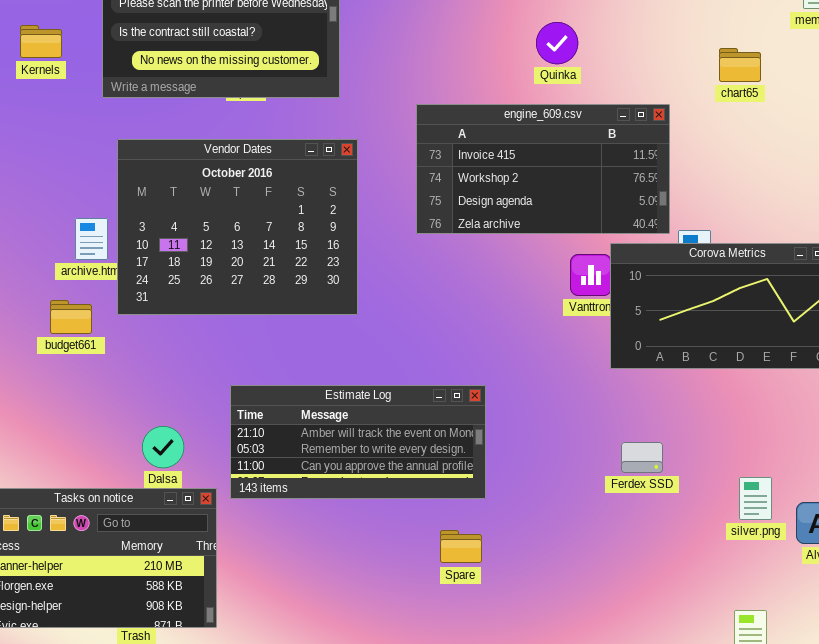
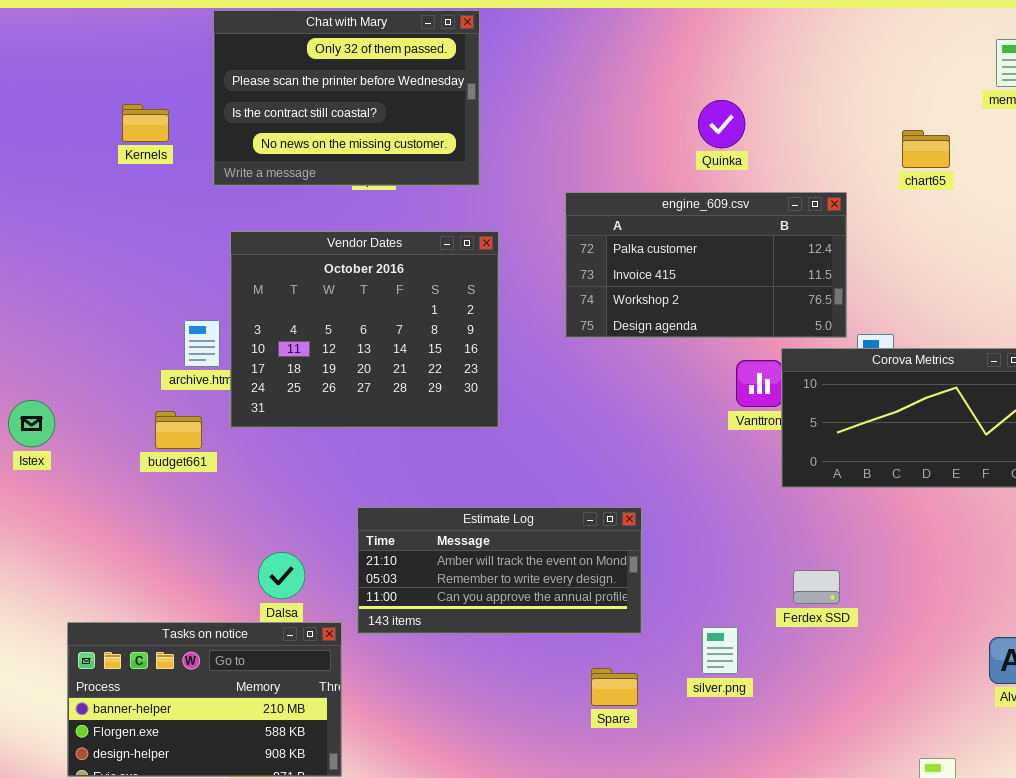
engine_609.csv: [416,104,670,234] -> [565,192,847,338], scrolled up 1 row
silver.png: [739,477,772,520] -> [702,627,738,674], moved

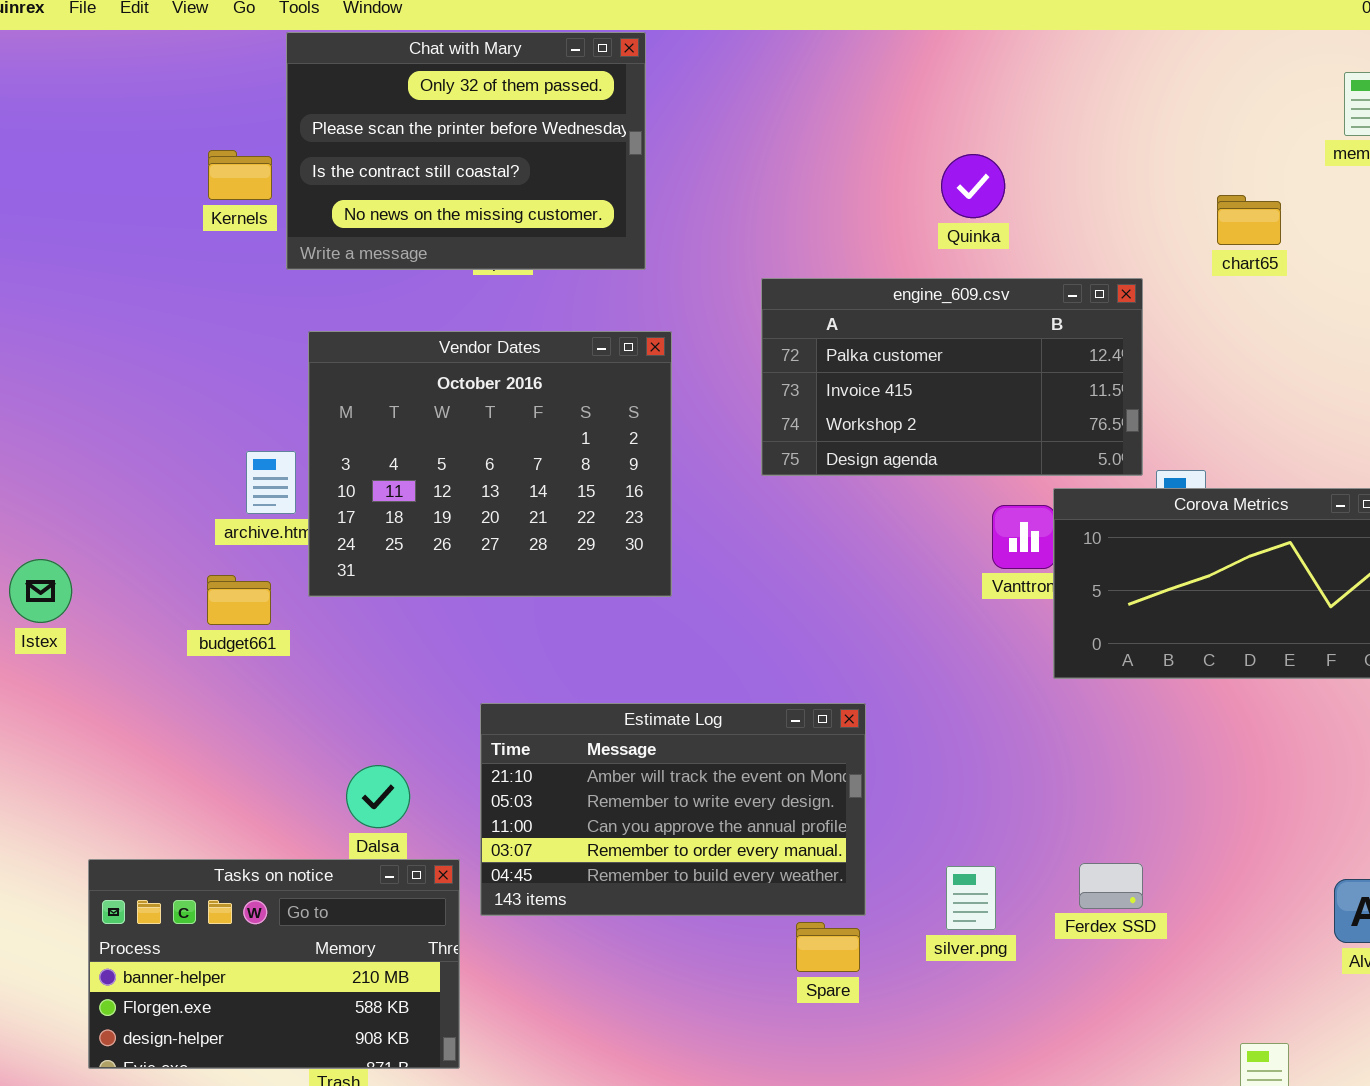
Kernels: [122,104,169,142] -> [208,150,272,200], moved
Estimate Log: [357,507,642,634] -> [480,703,866,916], resized
Ferdex SSD: [793,570,840,604] -> [1079,863,1143,909], moved

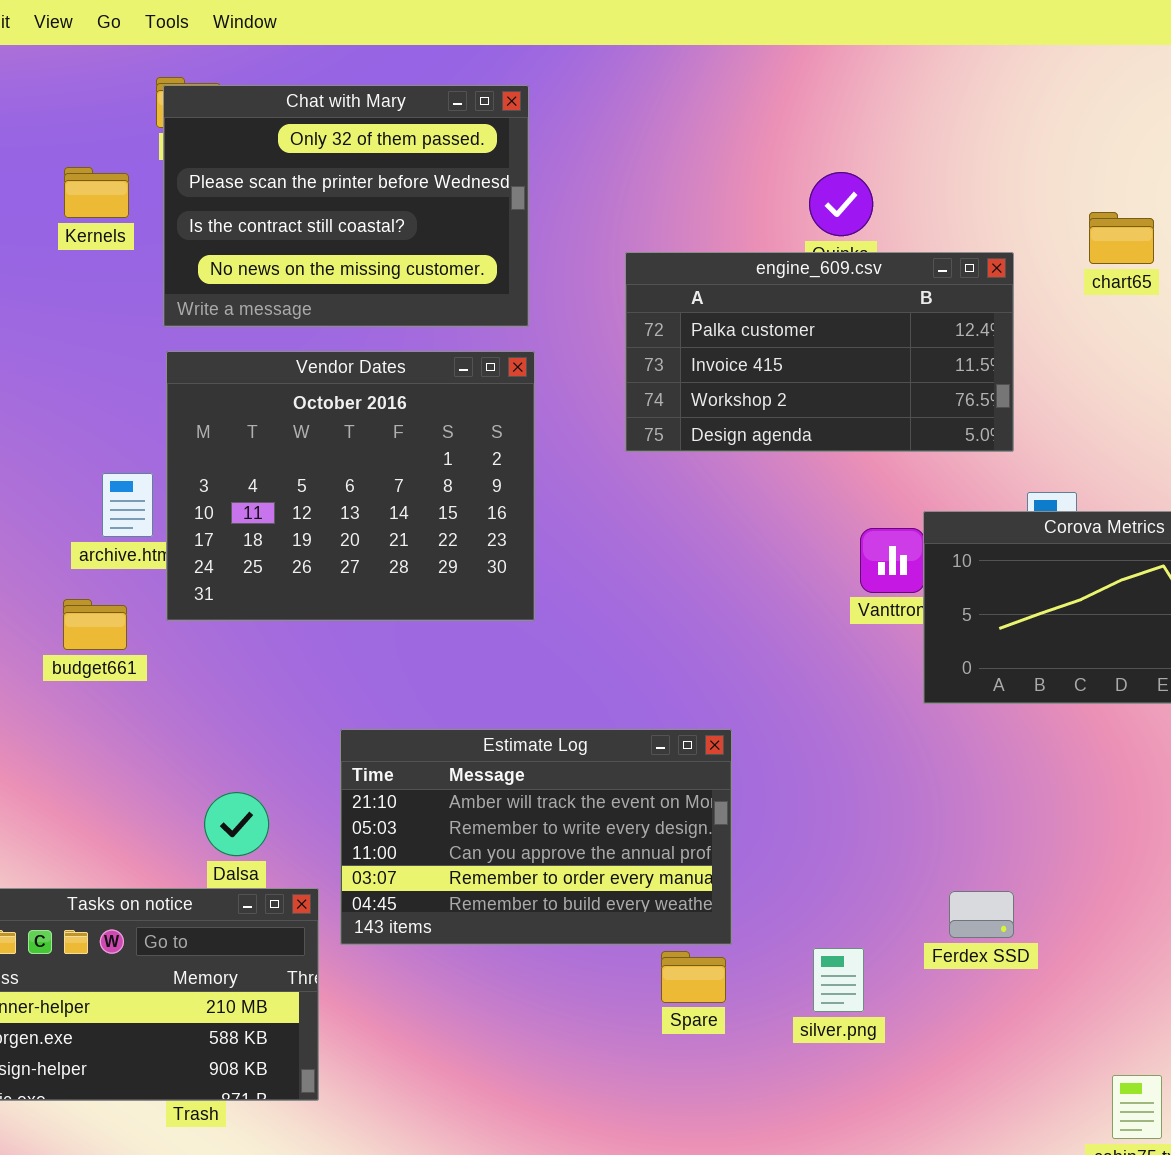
Chat with Mary: [286,32,646,270] -> [163,85,529,327], moved
engine_609.csv: [761,278,1143,476] -> [625,252,1014,452], moved
silver.png: [946,866,996,930] -> [813,948,864,1012], moved

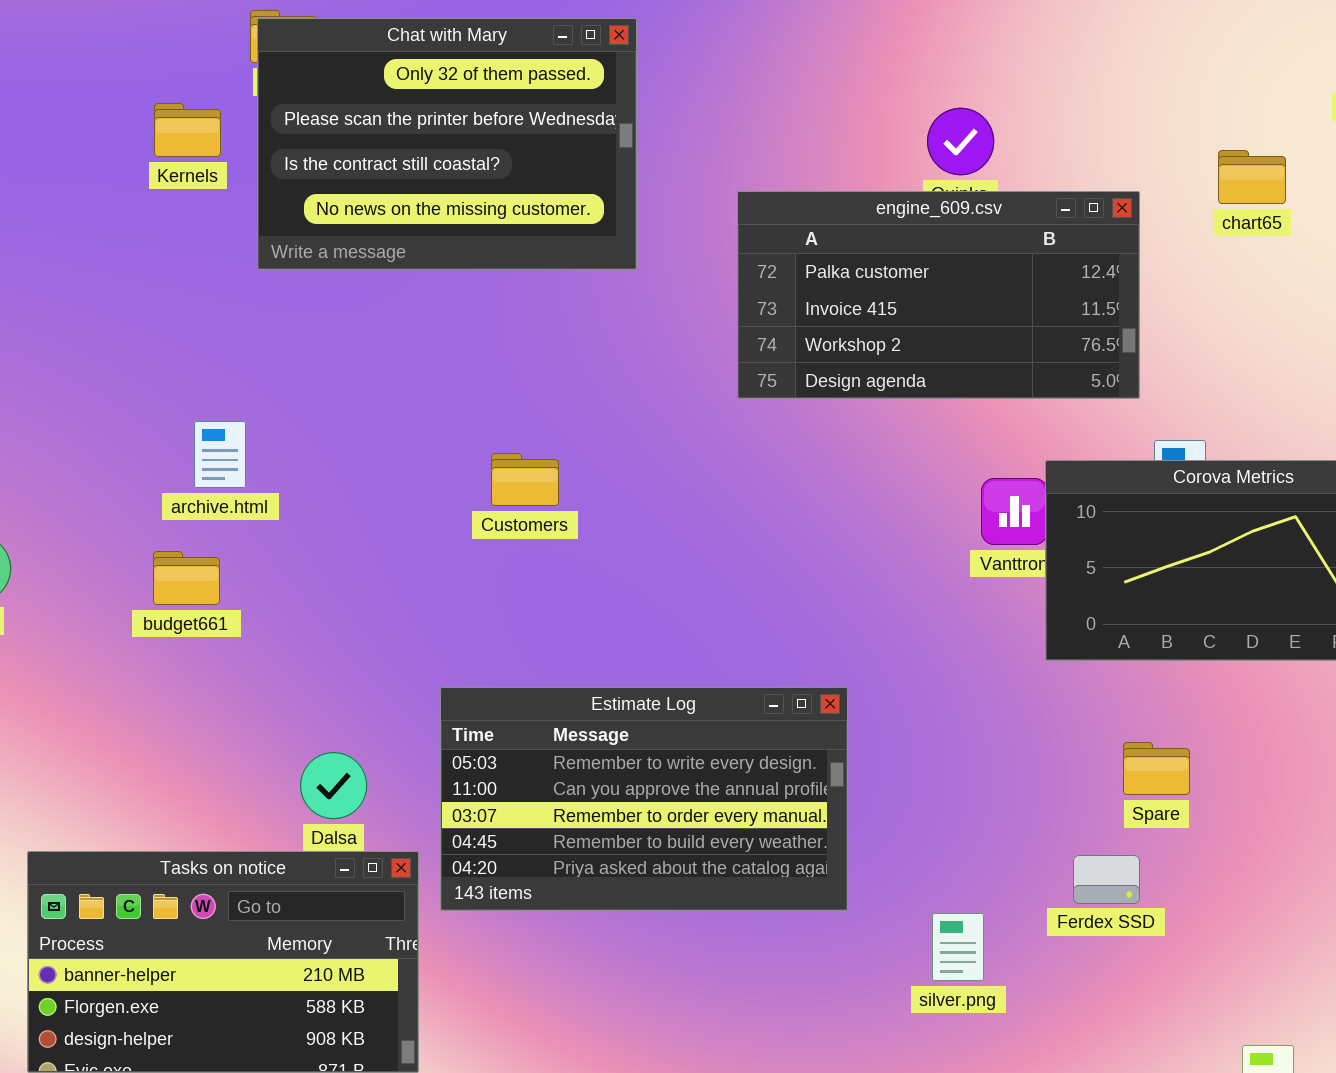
Vendor Dates: [166,351,535,621] -> none, closed
Estimate Log: [340,729,732,945] -> [440,687,848,911], scrolled down 1 row
Spare: [661,951,726,1003] -> [1123,742,1190,795], moved

